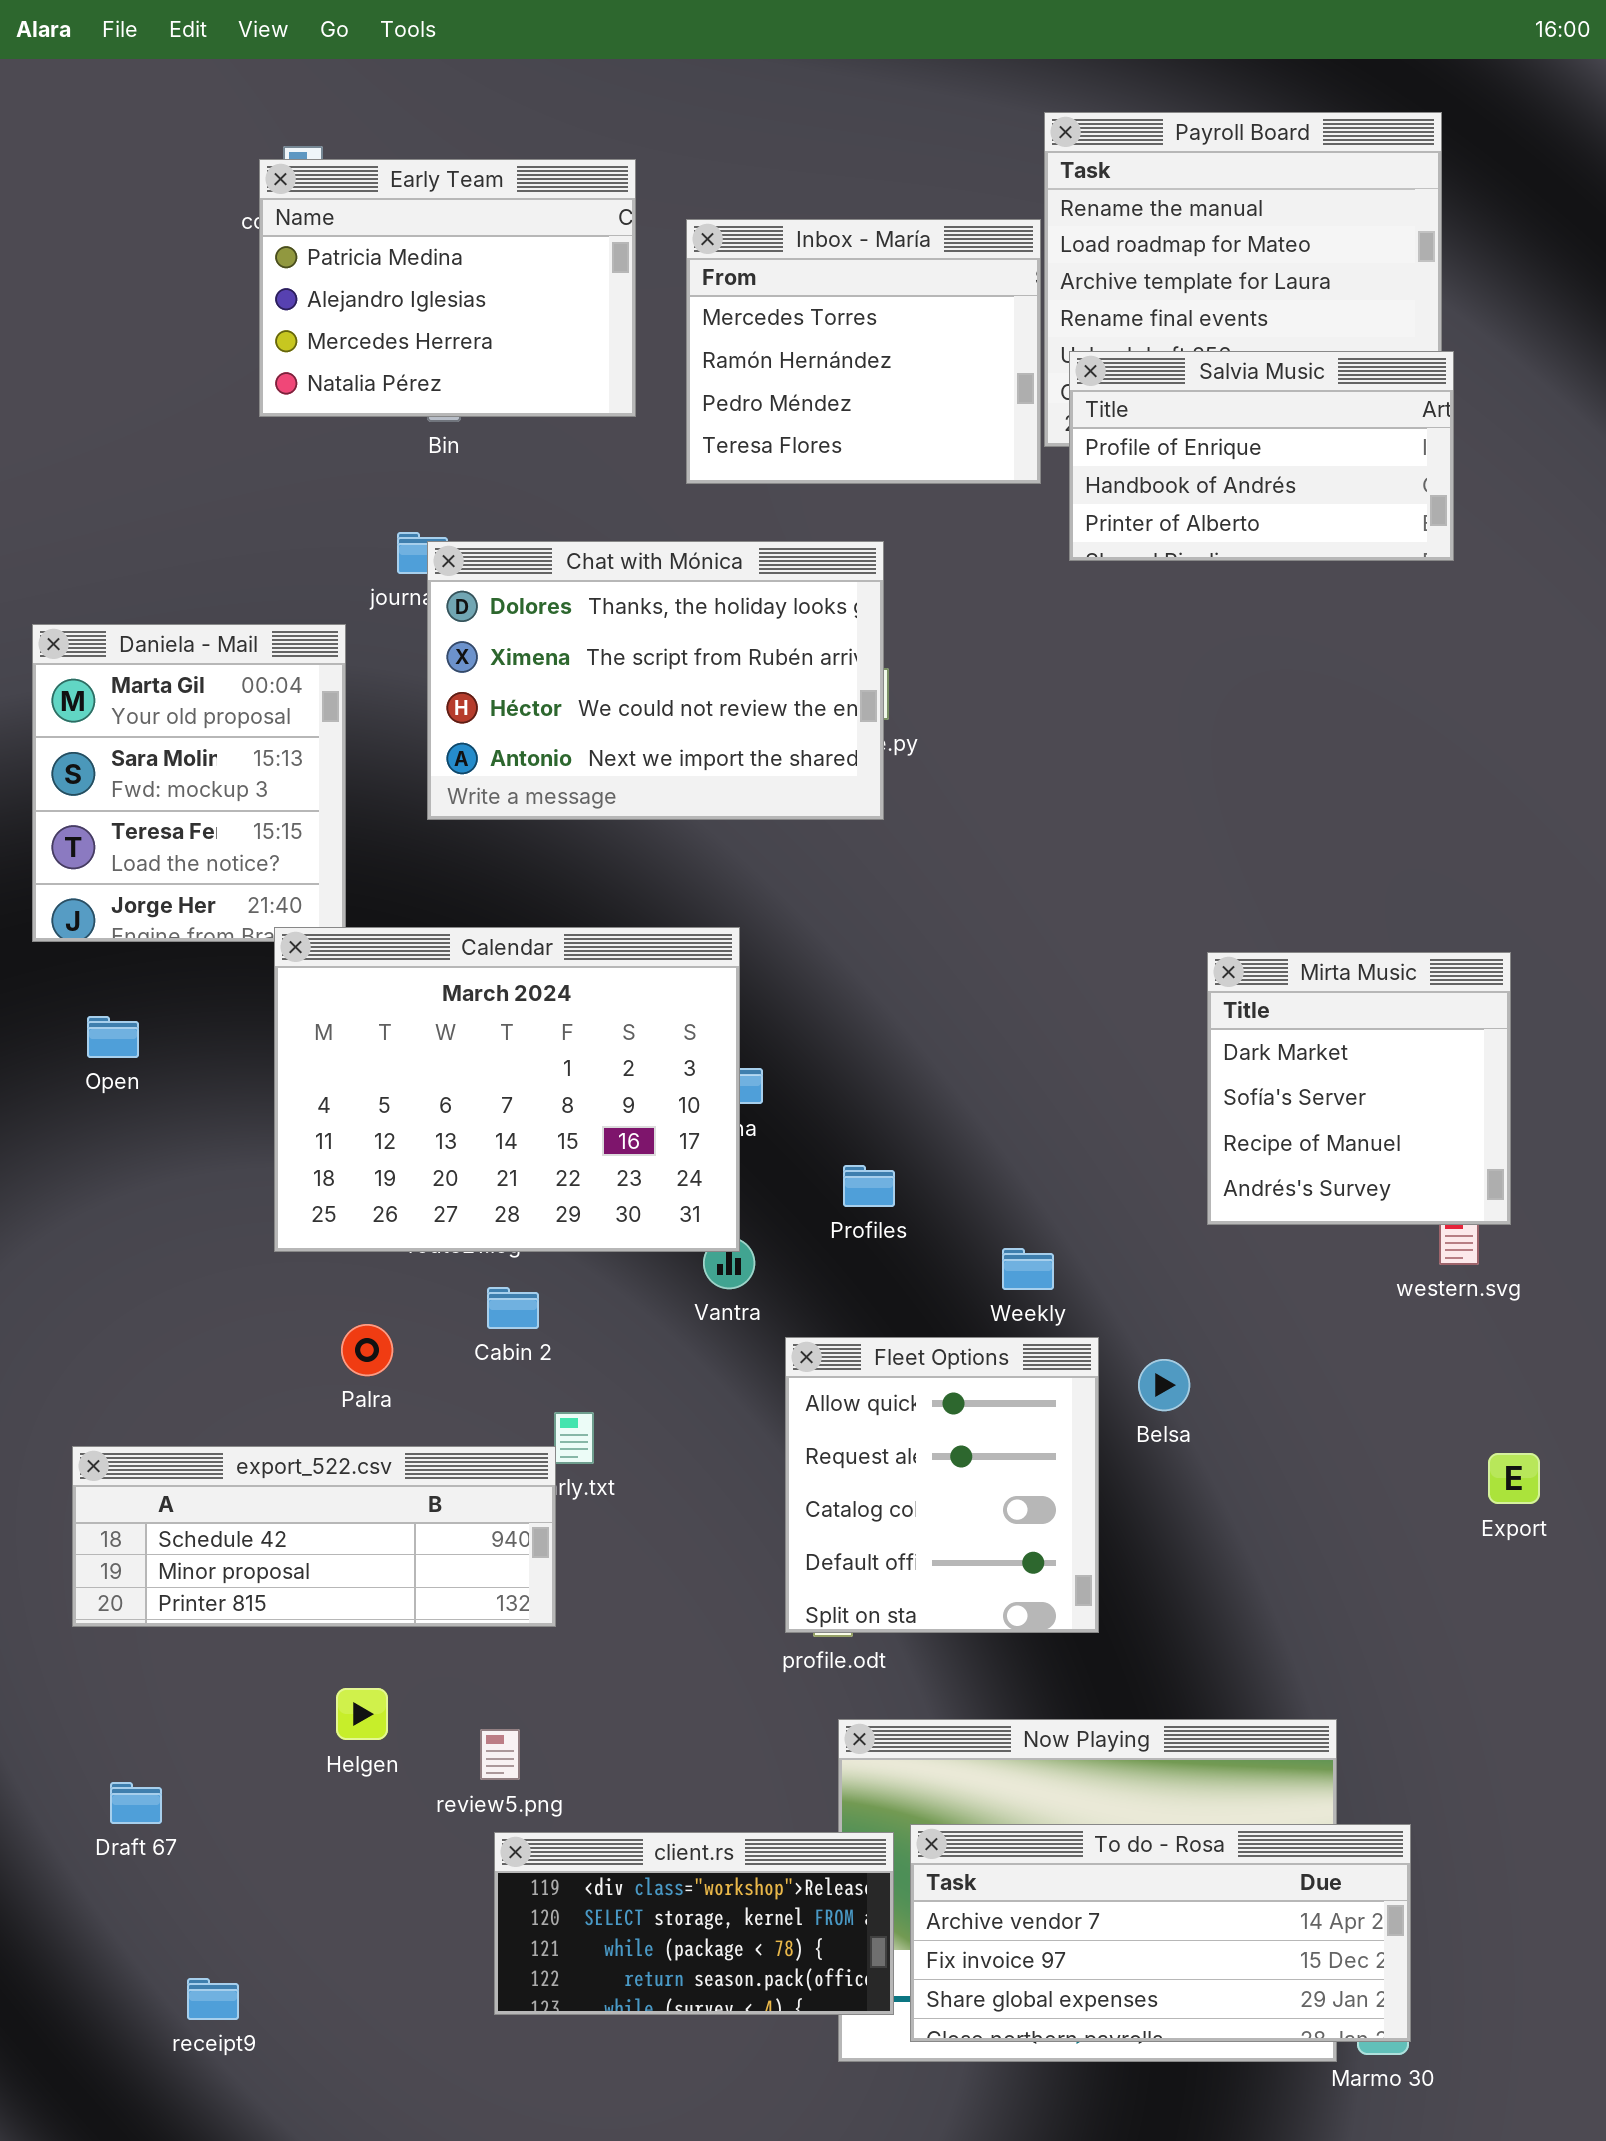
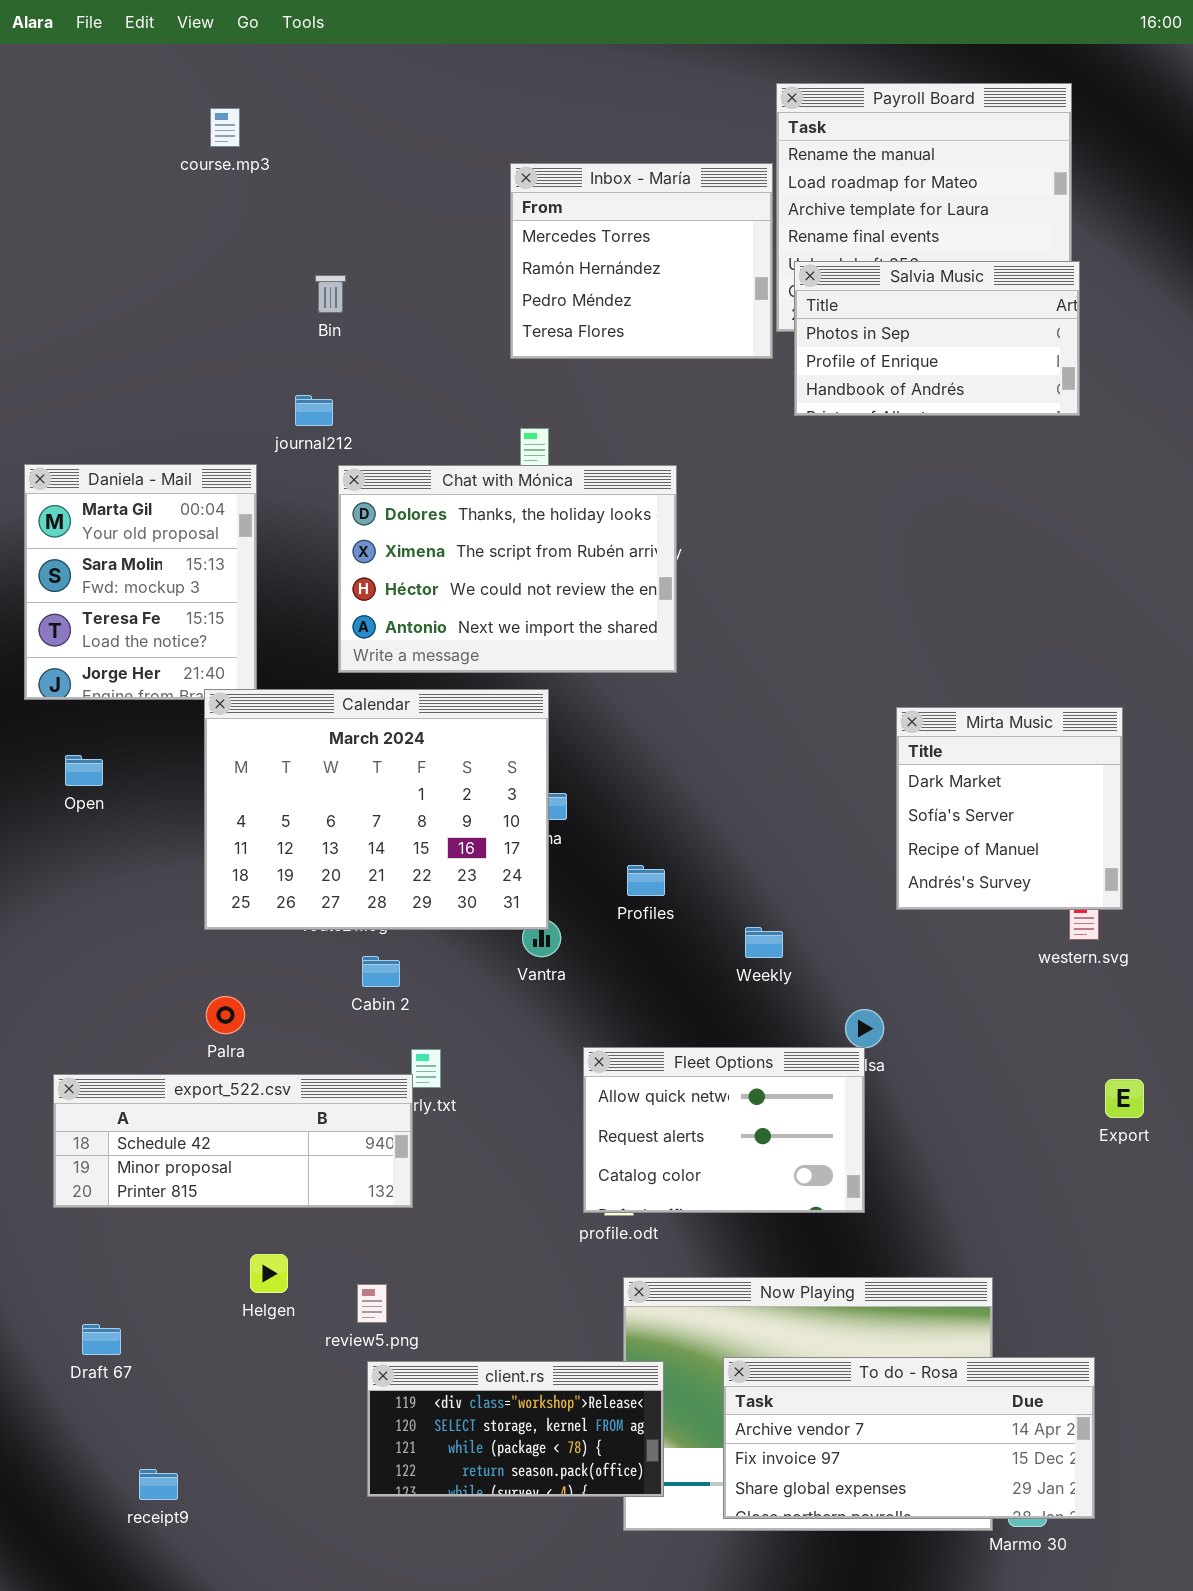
Early Team: [259,159,636,417] -> none, closed
Salvia Music: [1069,351,1454,561] -> [794,261,1080,416], scrolled up 1 row
Chat with Mónica: [427,541,884,820] -> [338,465,677,673], moved
Palra: [341,1324,393,1376] -> [206,996,245,1034], moved
Fleet Options: [785,1337,1099,1633] -> [583,1047,865,1213], resized
To do - Rosa: [910,1824,1411,2042] -> [723,1357,1095,1519], moved

